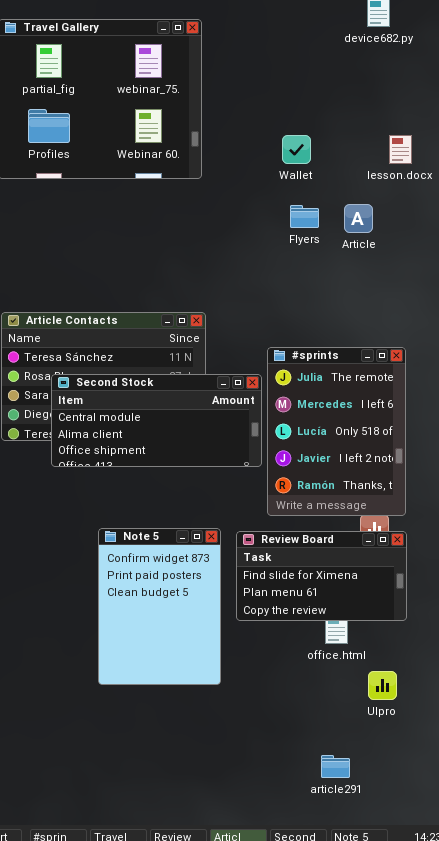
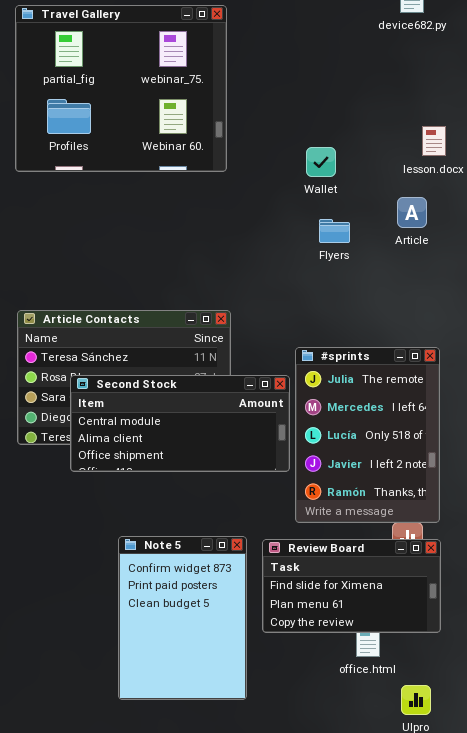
Wallet: [282,135,311,164] -> [306,147,336,177], moved
Article: [344,204,373,233] -> [397,197,427,228], moved
Flyers: [290,205,319,228] -> [319,219,350,243], moved

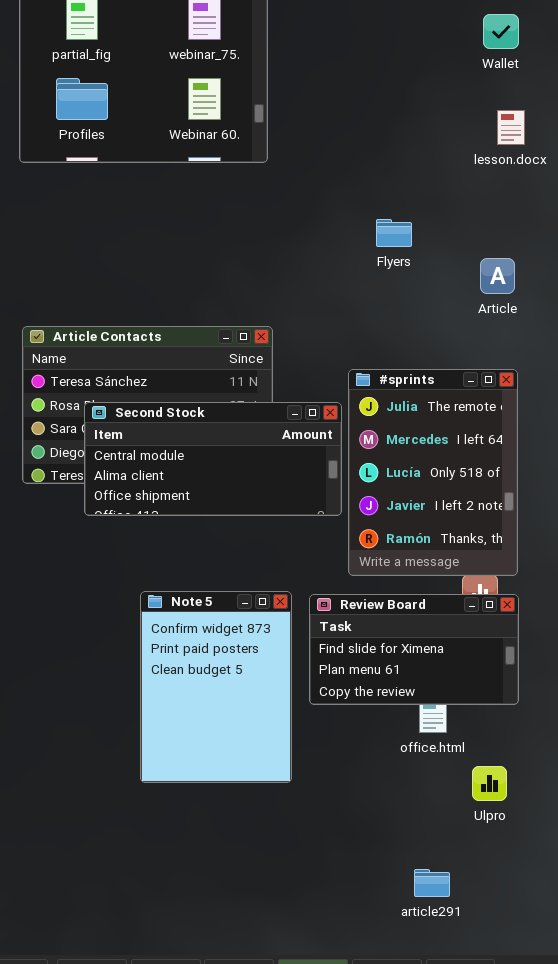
Wallet: [306,147,336,177] -> [483,14,519,49], moved
Article: [397,197,427,228] -> [480,258,515,294], moved

